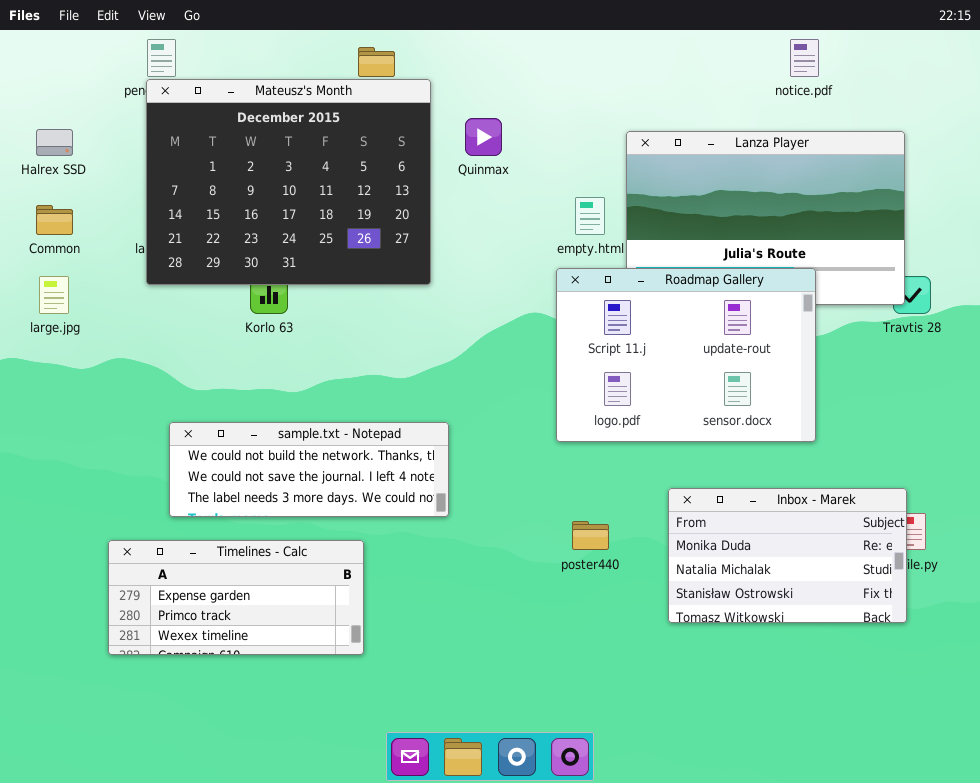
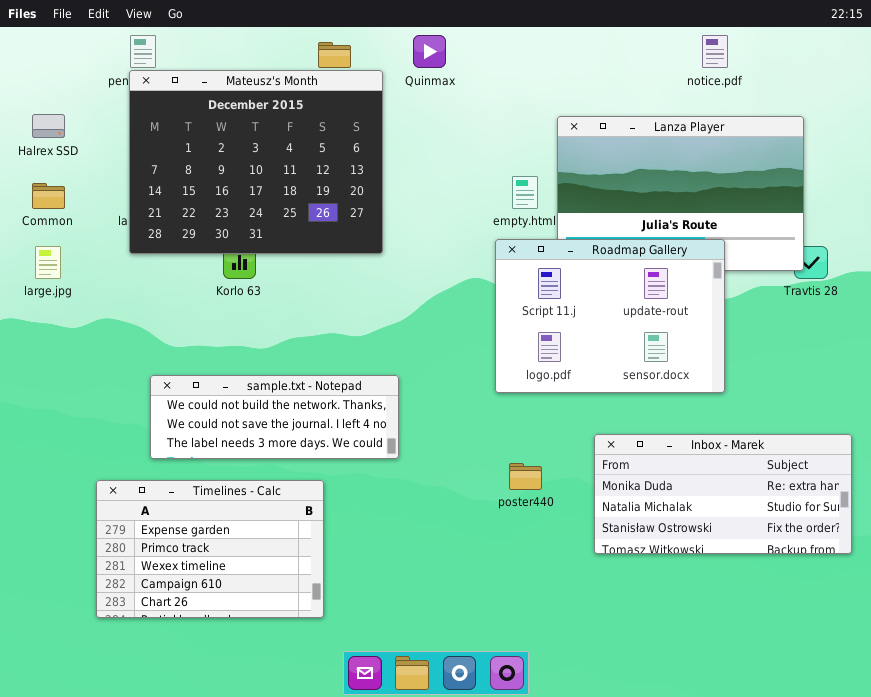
Quinmax: [465,118,502,156] -> [413,35,446,68], moved
Inbox - Marek: [668,488,907,623] -> [594,434,852,554], resized
Timelines - Calc: [108,540,364,655] -> [96,480,324,618], resized

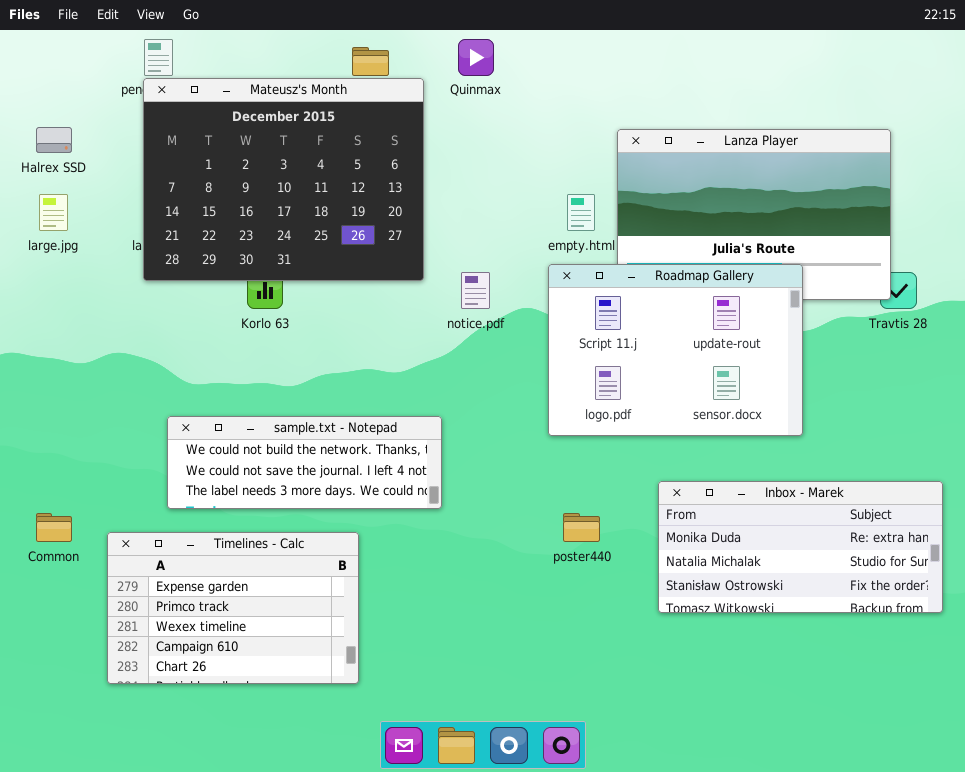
notice.pdf: [702,35,728,68] -> [461,272,490,309], moved
Common: [32,183,65,209] -> [36,513,72,542], moved
large.jpg: [35,246,61,279] -> [39,194,68,231], moved

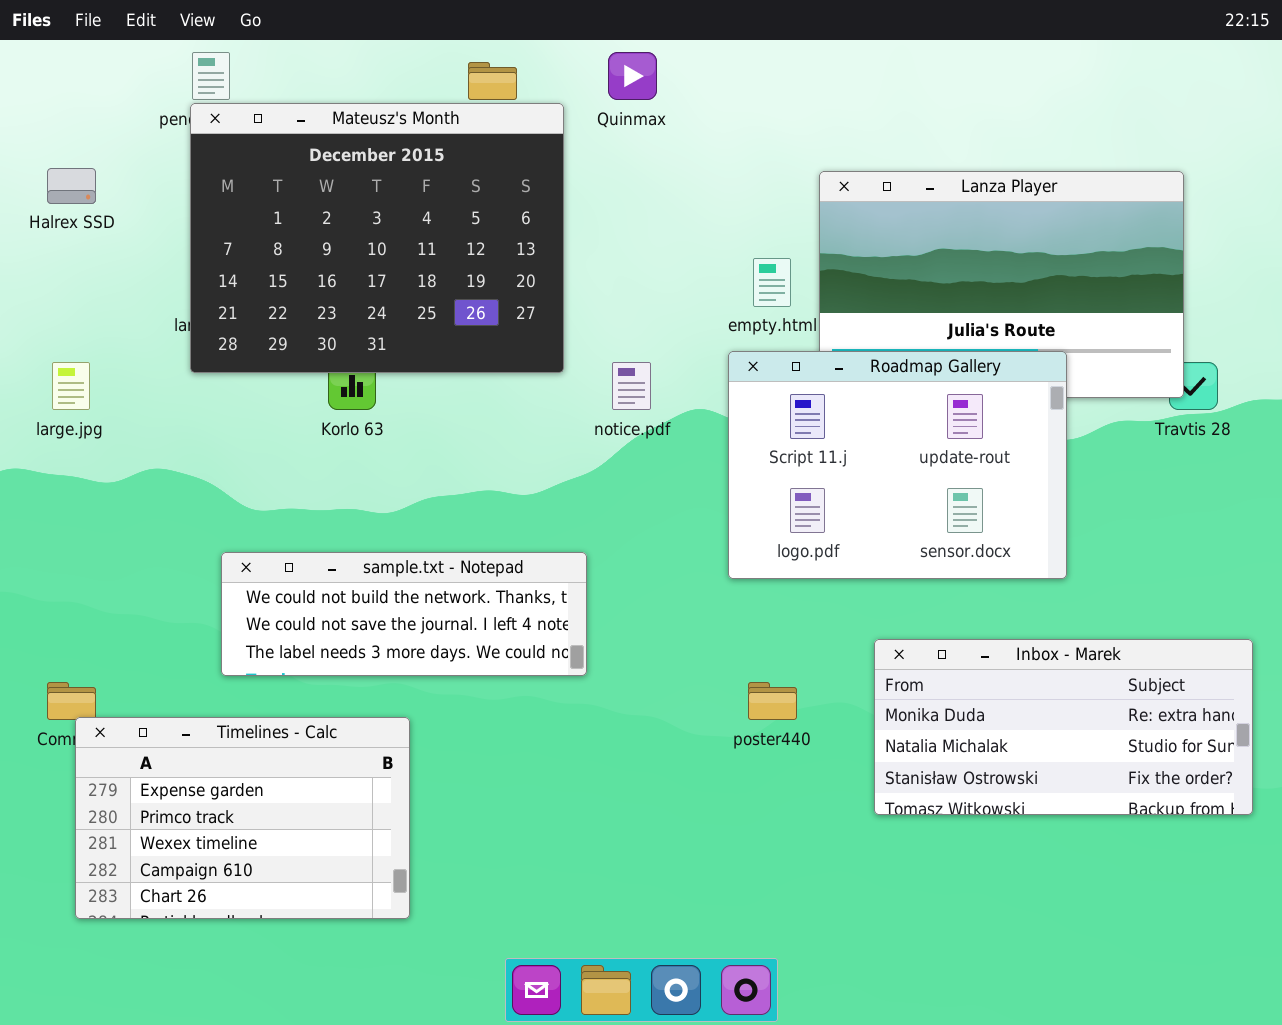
large.jpg: [39,194,68,231] -> [52,362,90,410], moved
Timelines - Calc: [107,532,359,684] -> [75,717,410,919], moved

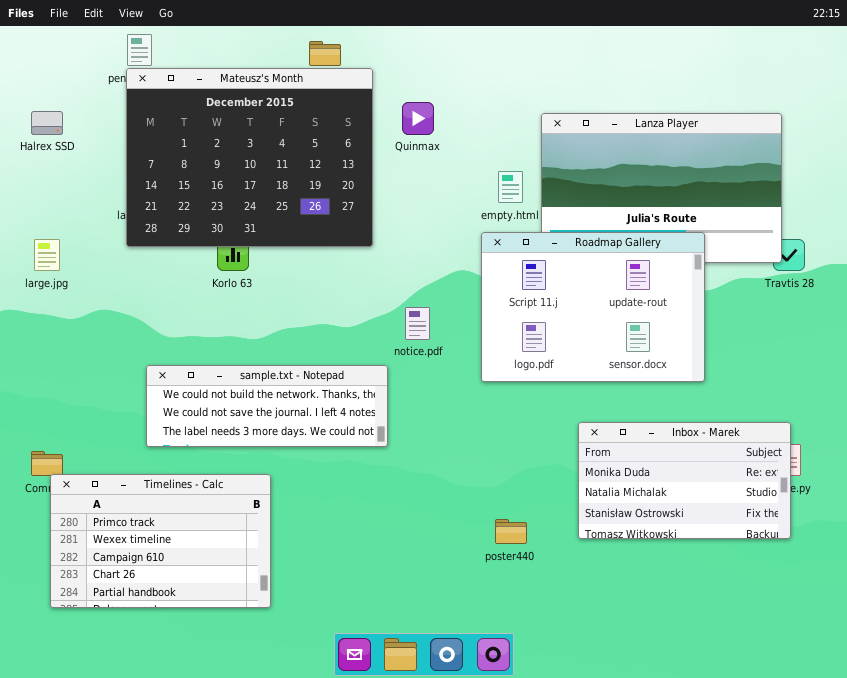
Quinmax: [608,52,657,100] -> [402,102,434,135], moved
notice.pdf: [612,362,651,410] -> [405,307,430,340], moved
Inbox - Marek: [874,639,1253,815] -> [578,422,791,539], resized
poster440: [748,682,797,720] -> [495,519,527,544], moved
Timelines - Calc: [75,717,410,919] -> [50,474,271,608], scrolled down 1 row

